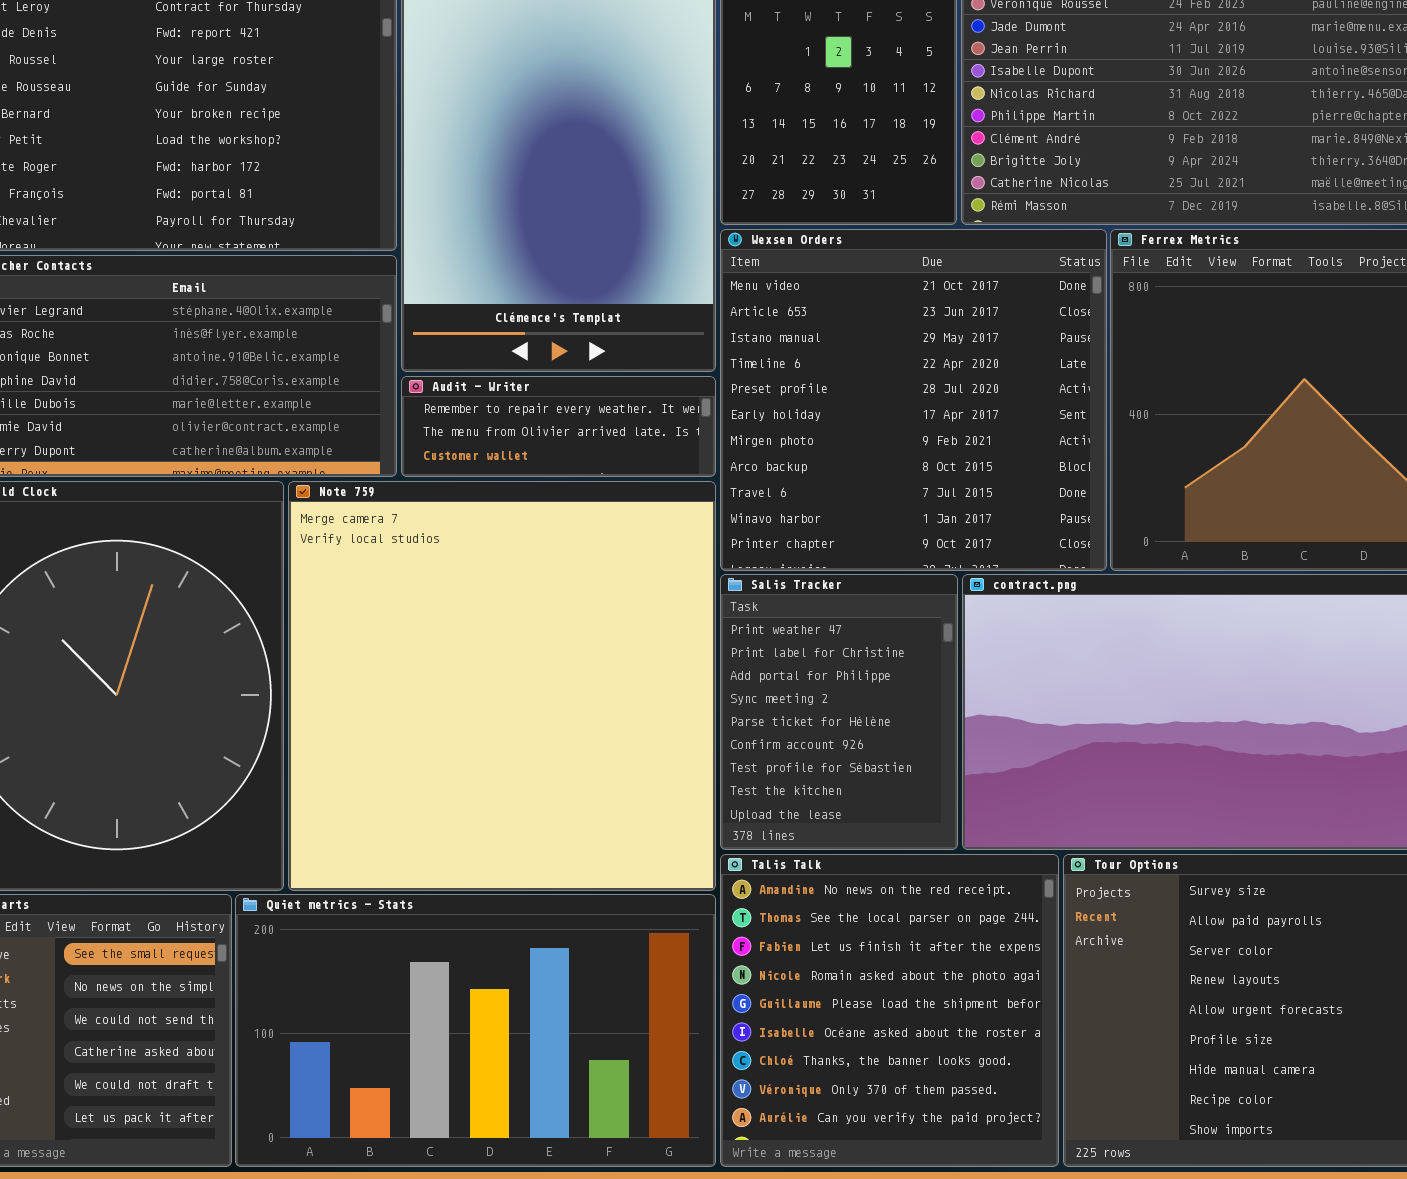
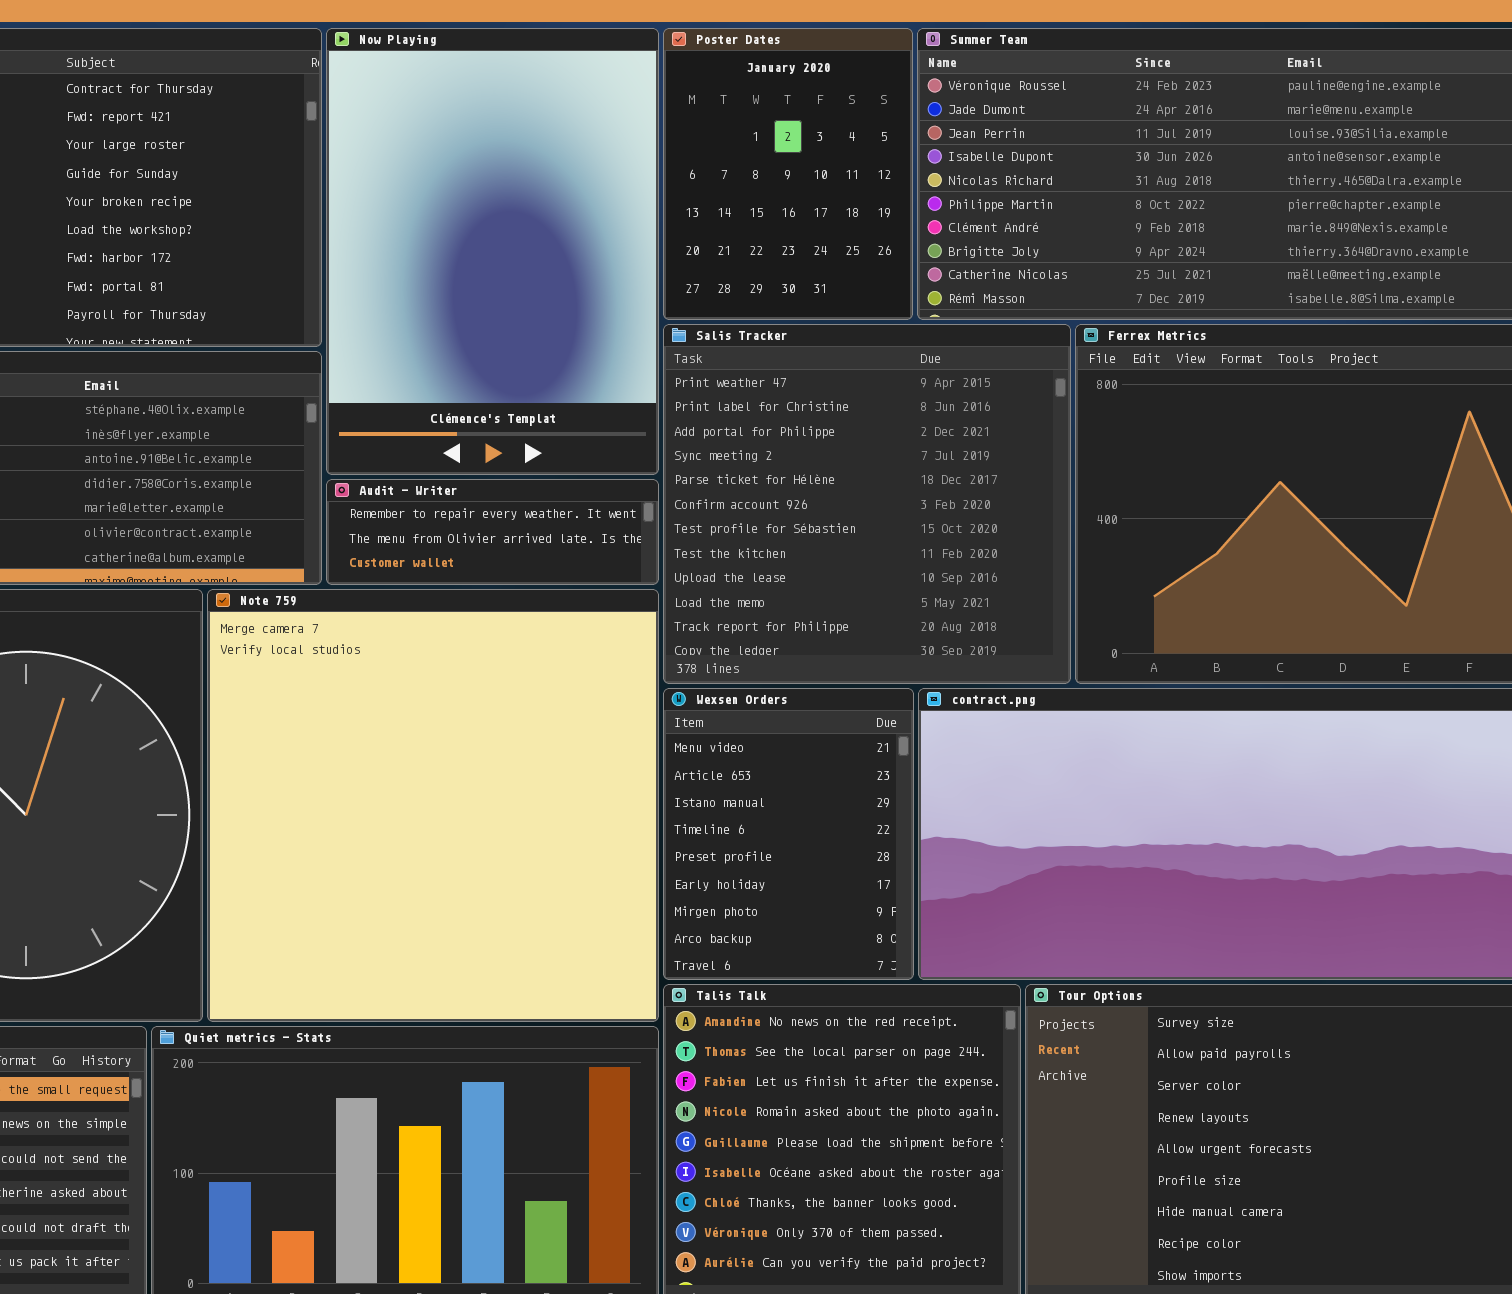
Wexsen Orders: [720,229,1107,571] -> [663,688,914,980], moved, resized
Salis Tracker: [720,574,958,850] -> [663,324,1071,684], moved, resized

